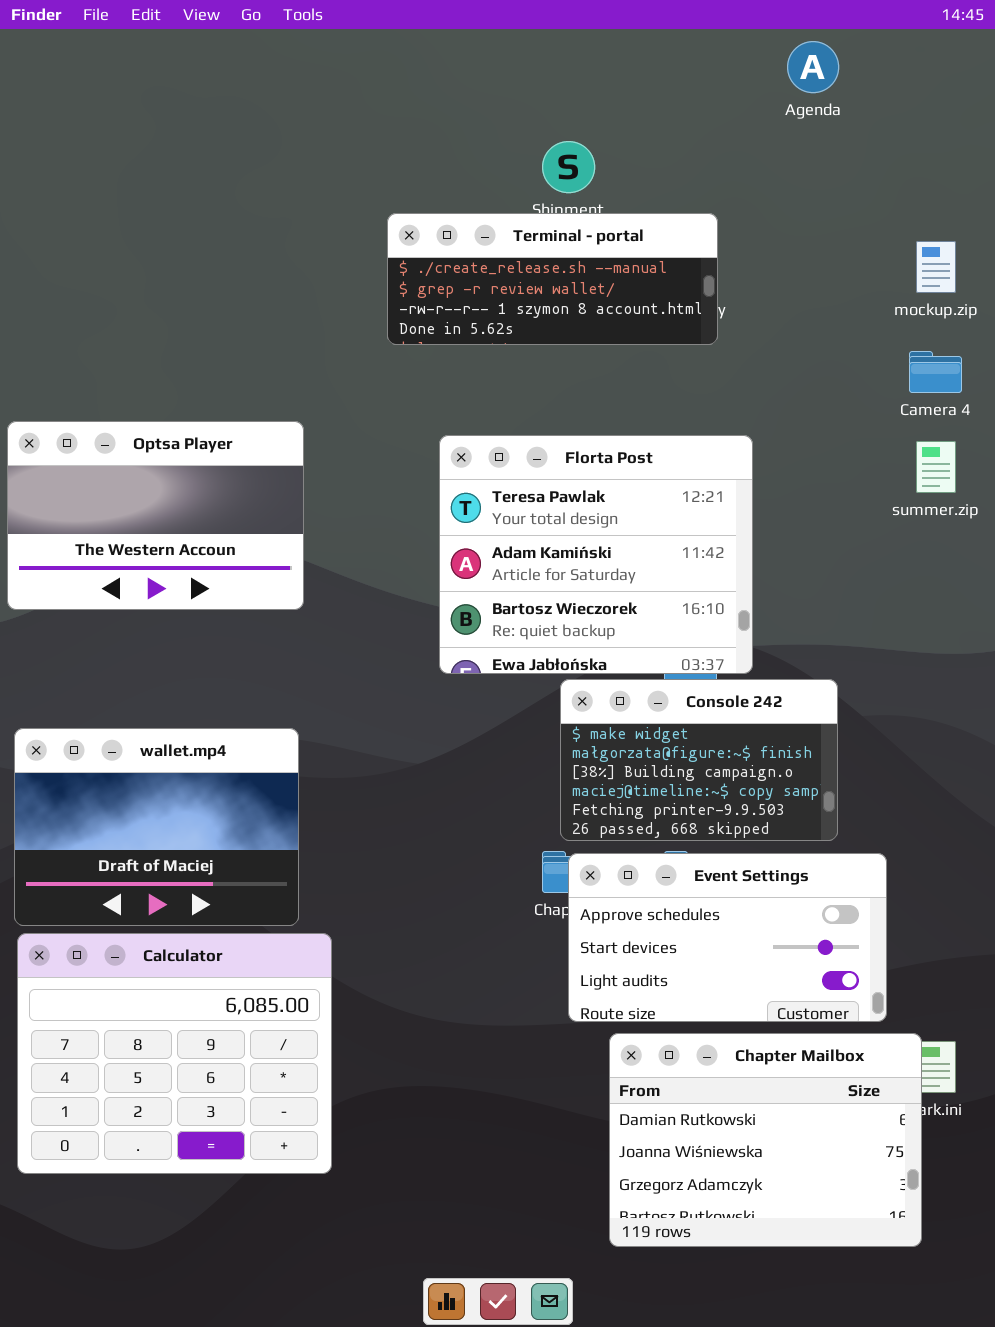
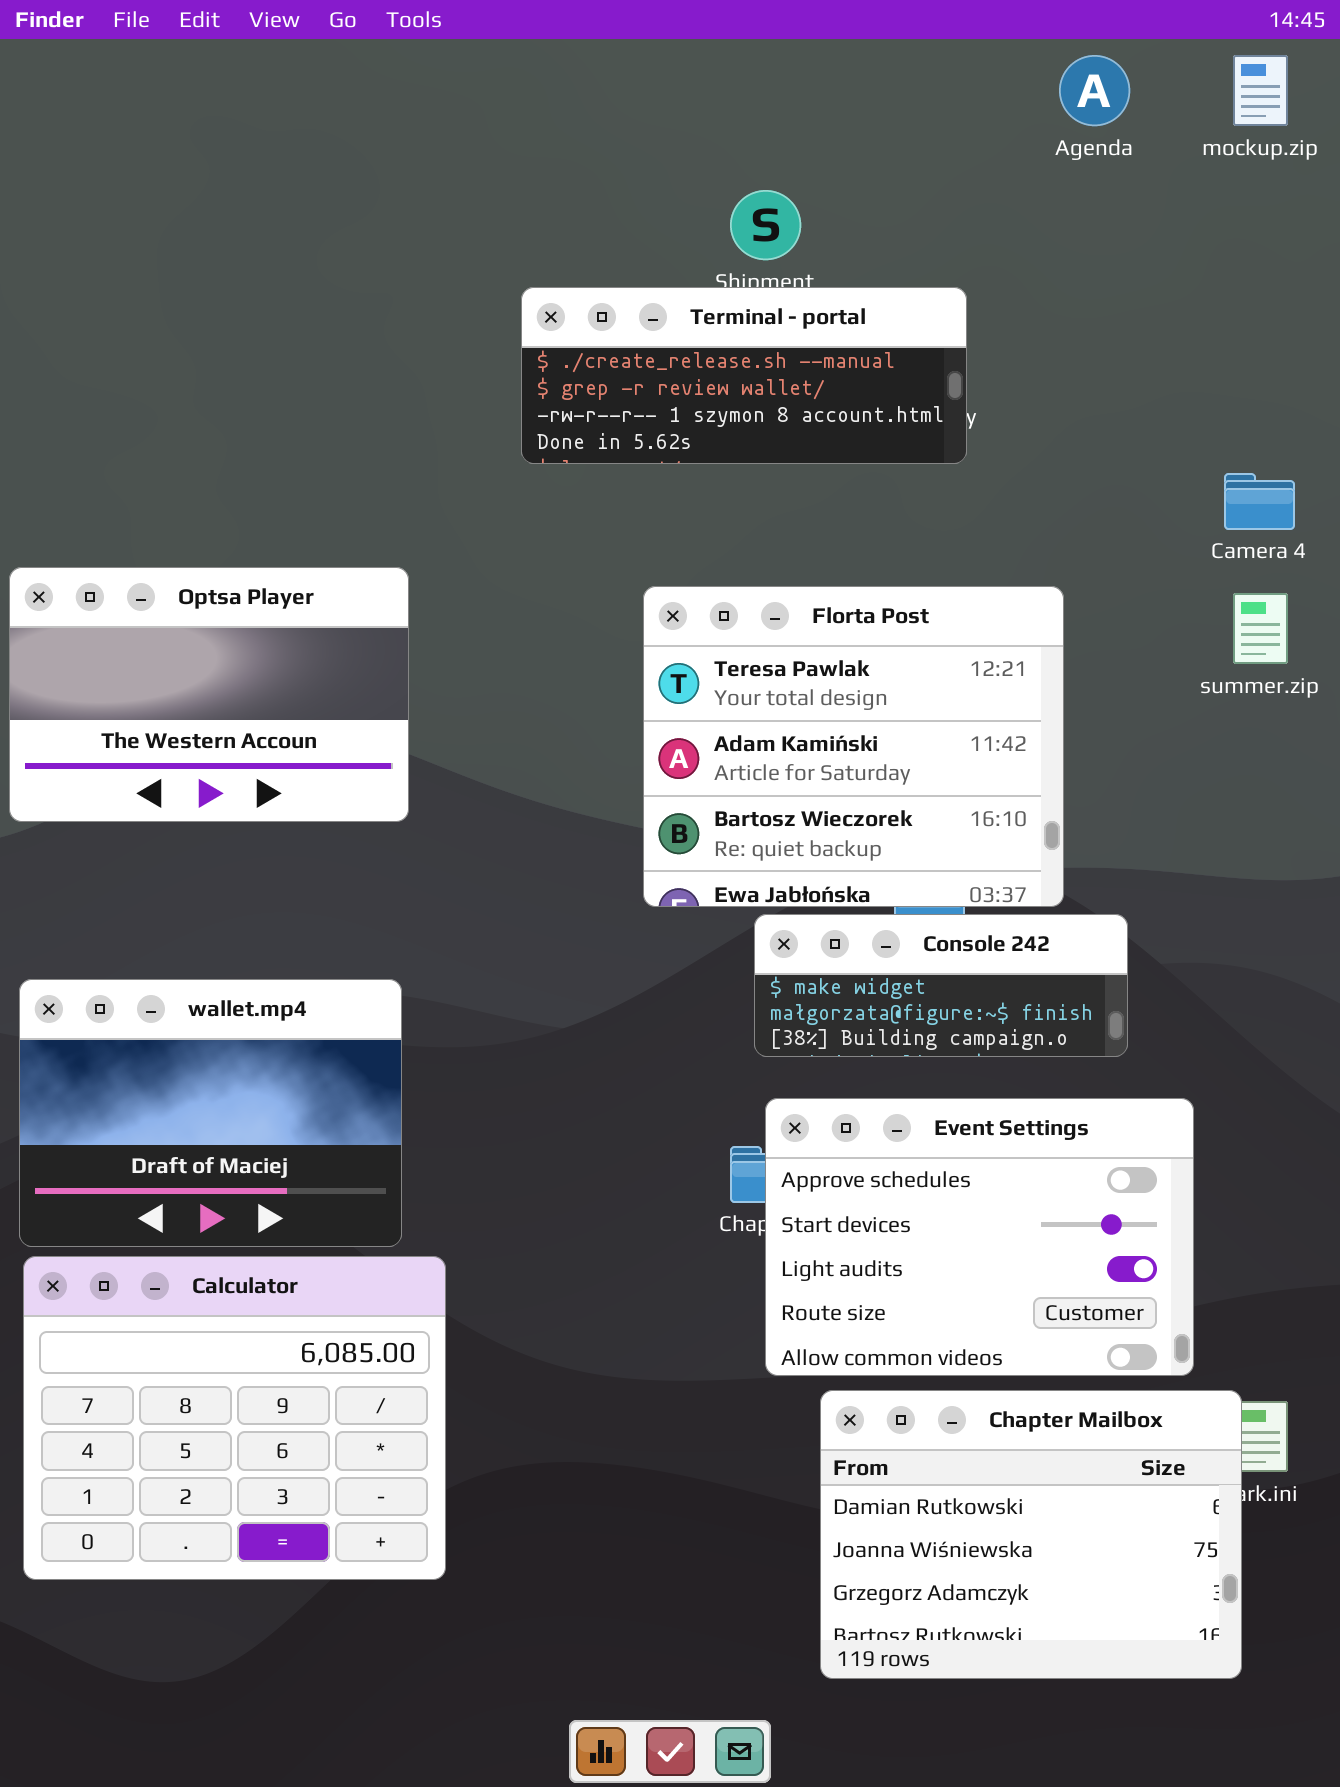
mockup.zip: [916,241,956,293] -> [1233,55,1288,126], moved
Florta Post: [439,435,753,674] -> [643,586,1064,907], moved
Console 242: [560,679,838,841] -> [754,914,1128,1057], resized
Event Settings: [568,853,887,1022] -> [765,1098,1194,1376], resized

